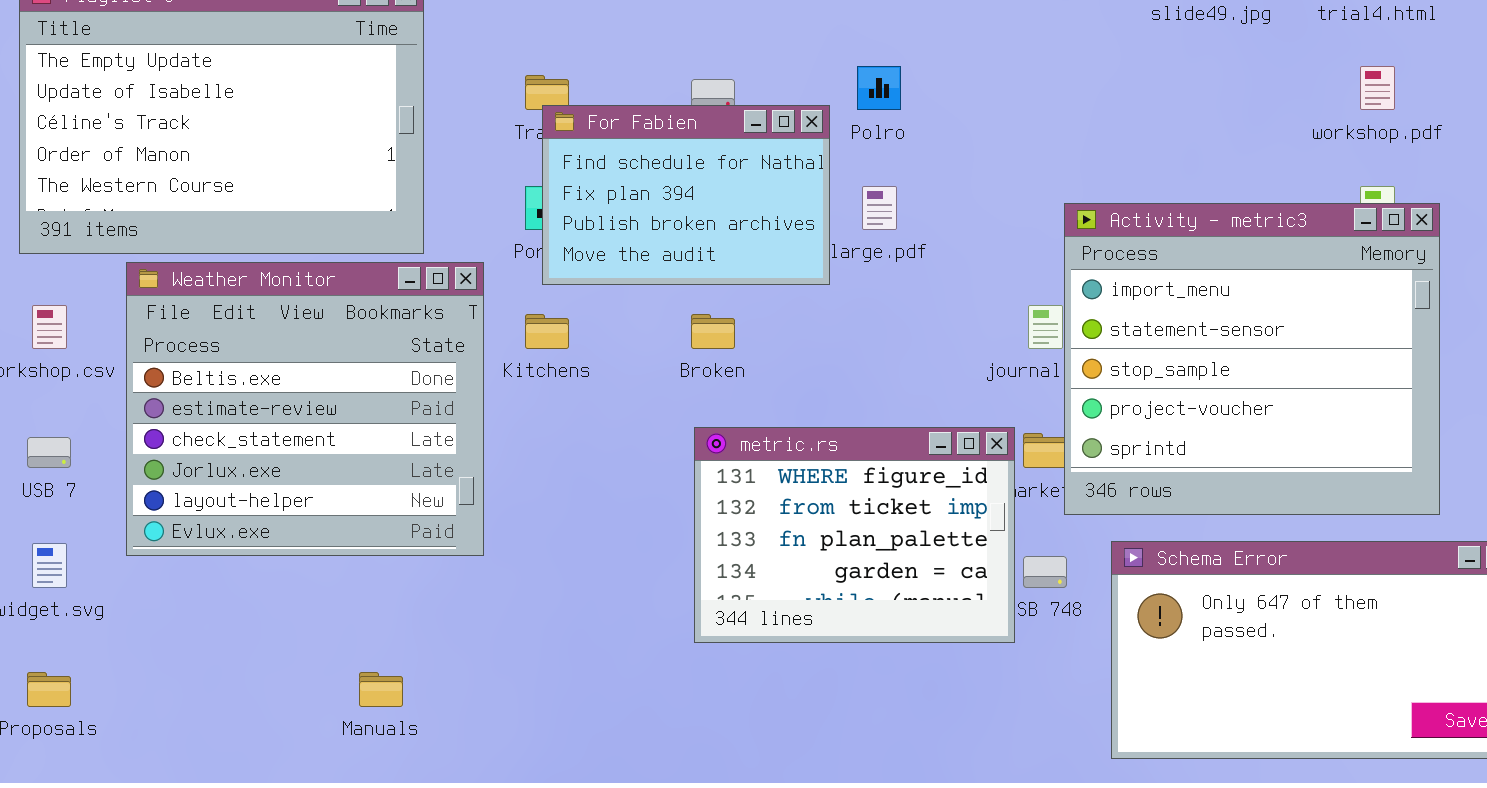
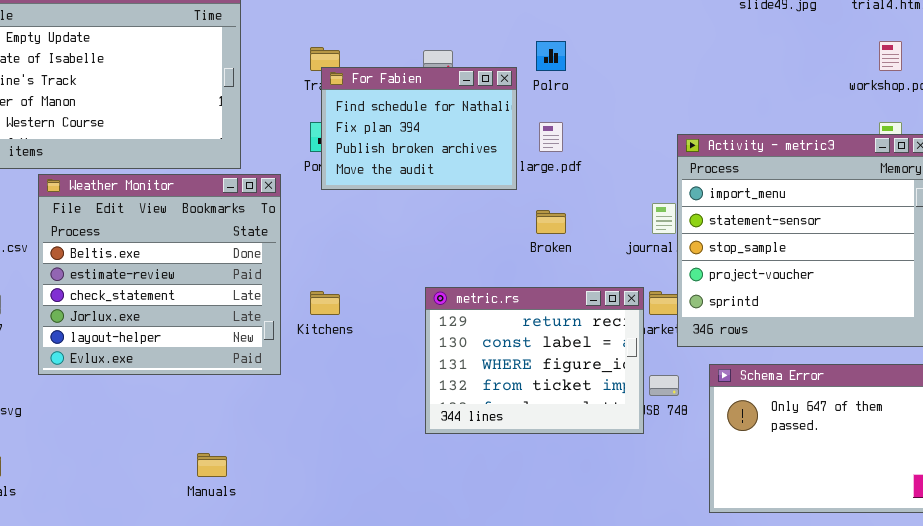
Kitchens: [525,314,569,349] -> [310,291,340,315], moved
Broken: [691,314,735,349] -> [536,210,566,234], moved
metric.rs: [694,427,1015,643] -> [425,287,644,434], scrolled up 2 rows

